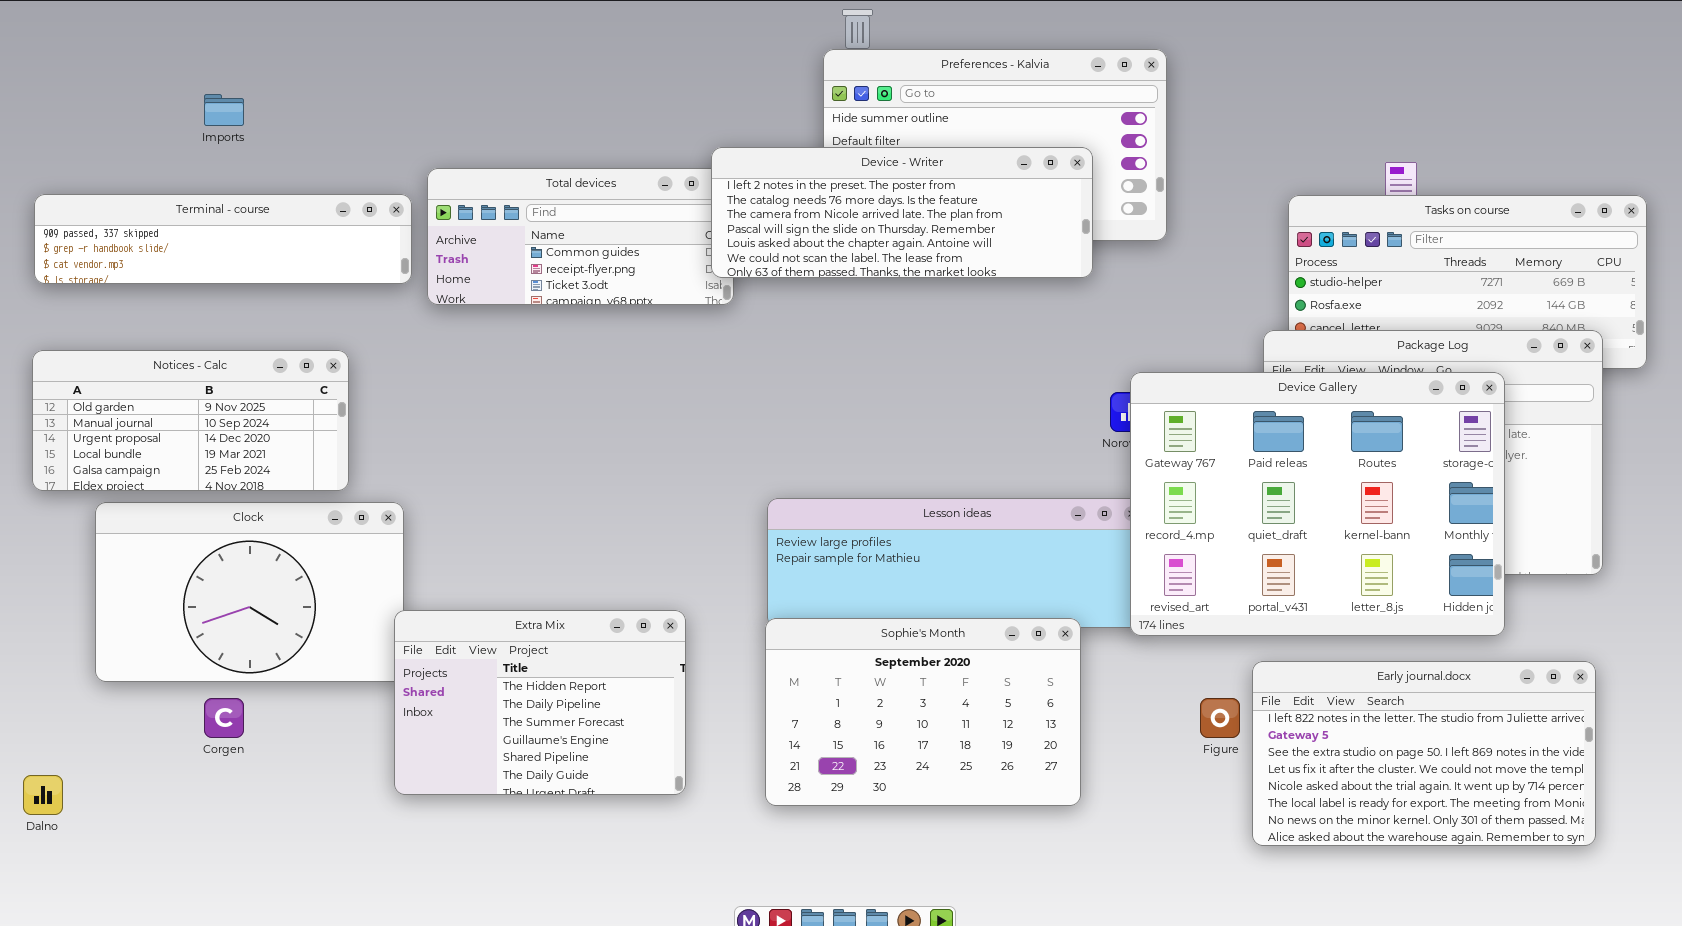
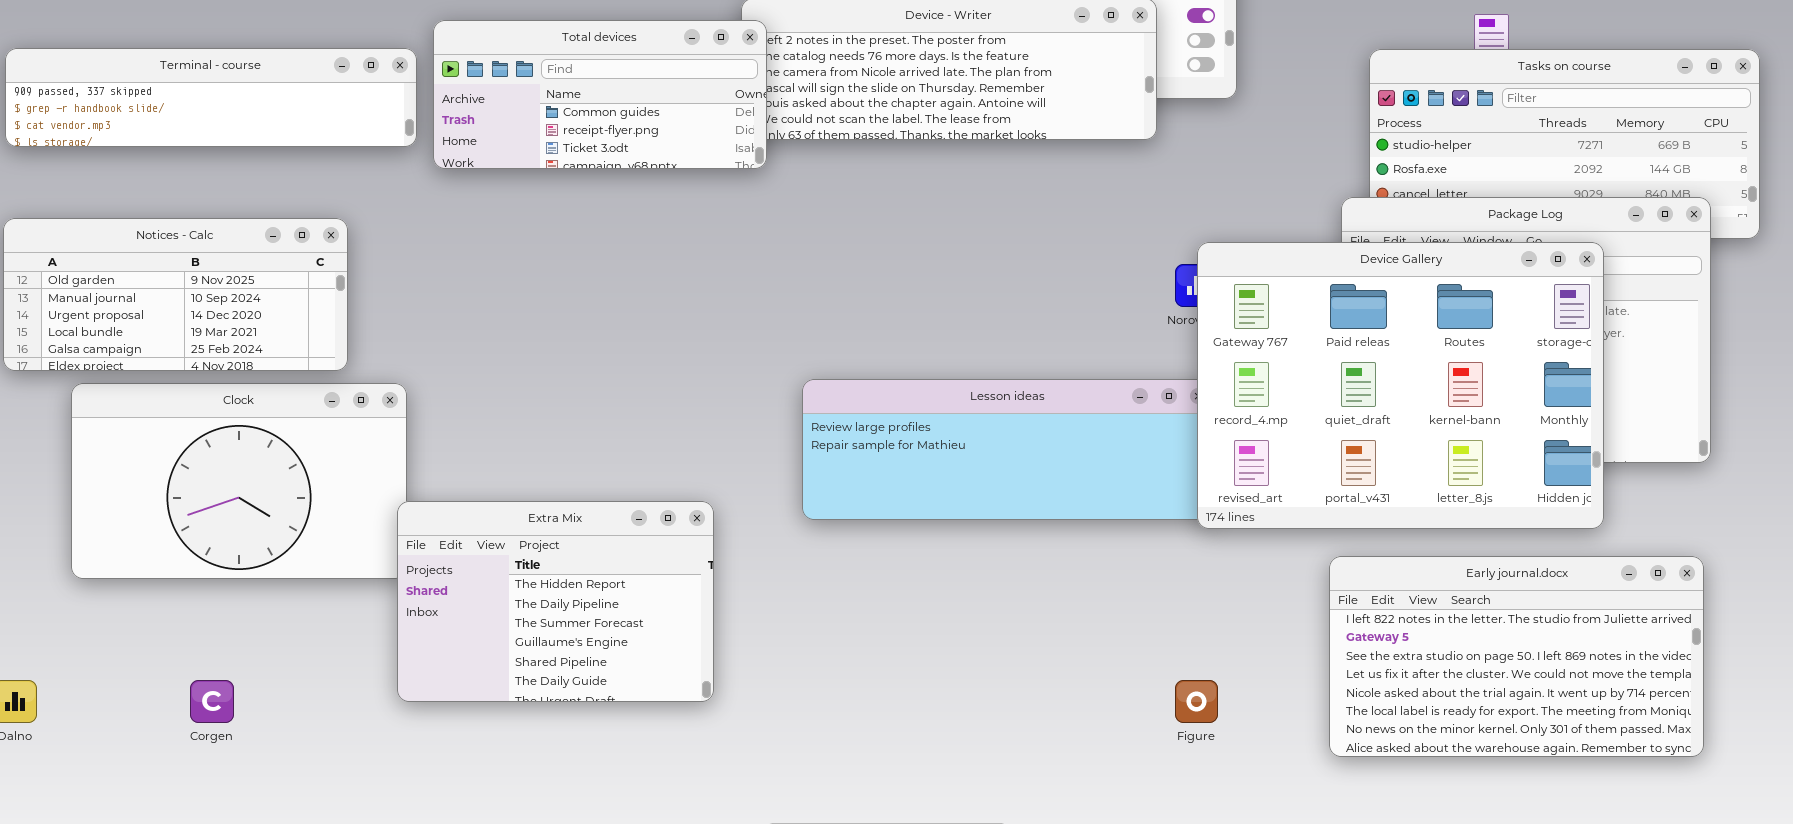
Total devices: [427,168,734,305] -> [433,20,767,169], raised
Sophie's Month: [765,618,1081,806] -> none, closed
Corgen: [204,698,244,738] -> [190,680,234,723], moved
Figure: [1200,698,1240,738] -> [1175,680,1218,723], moved

